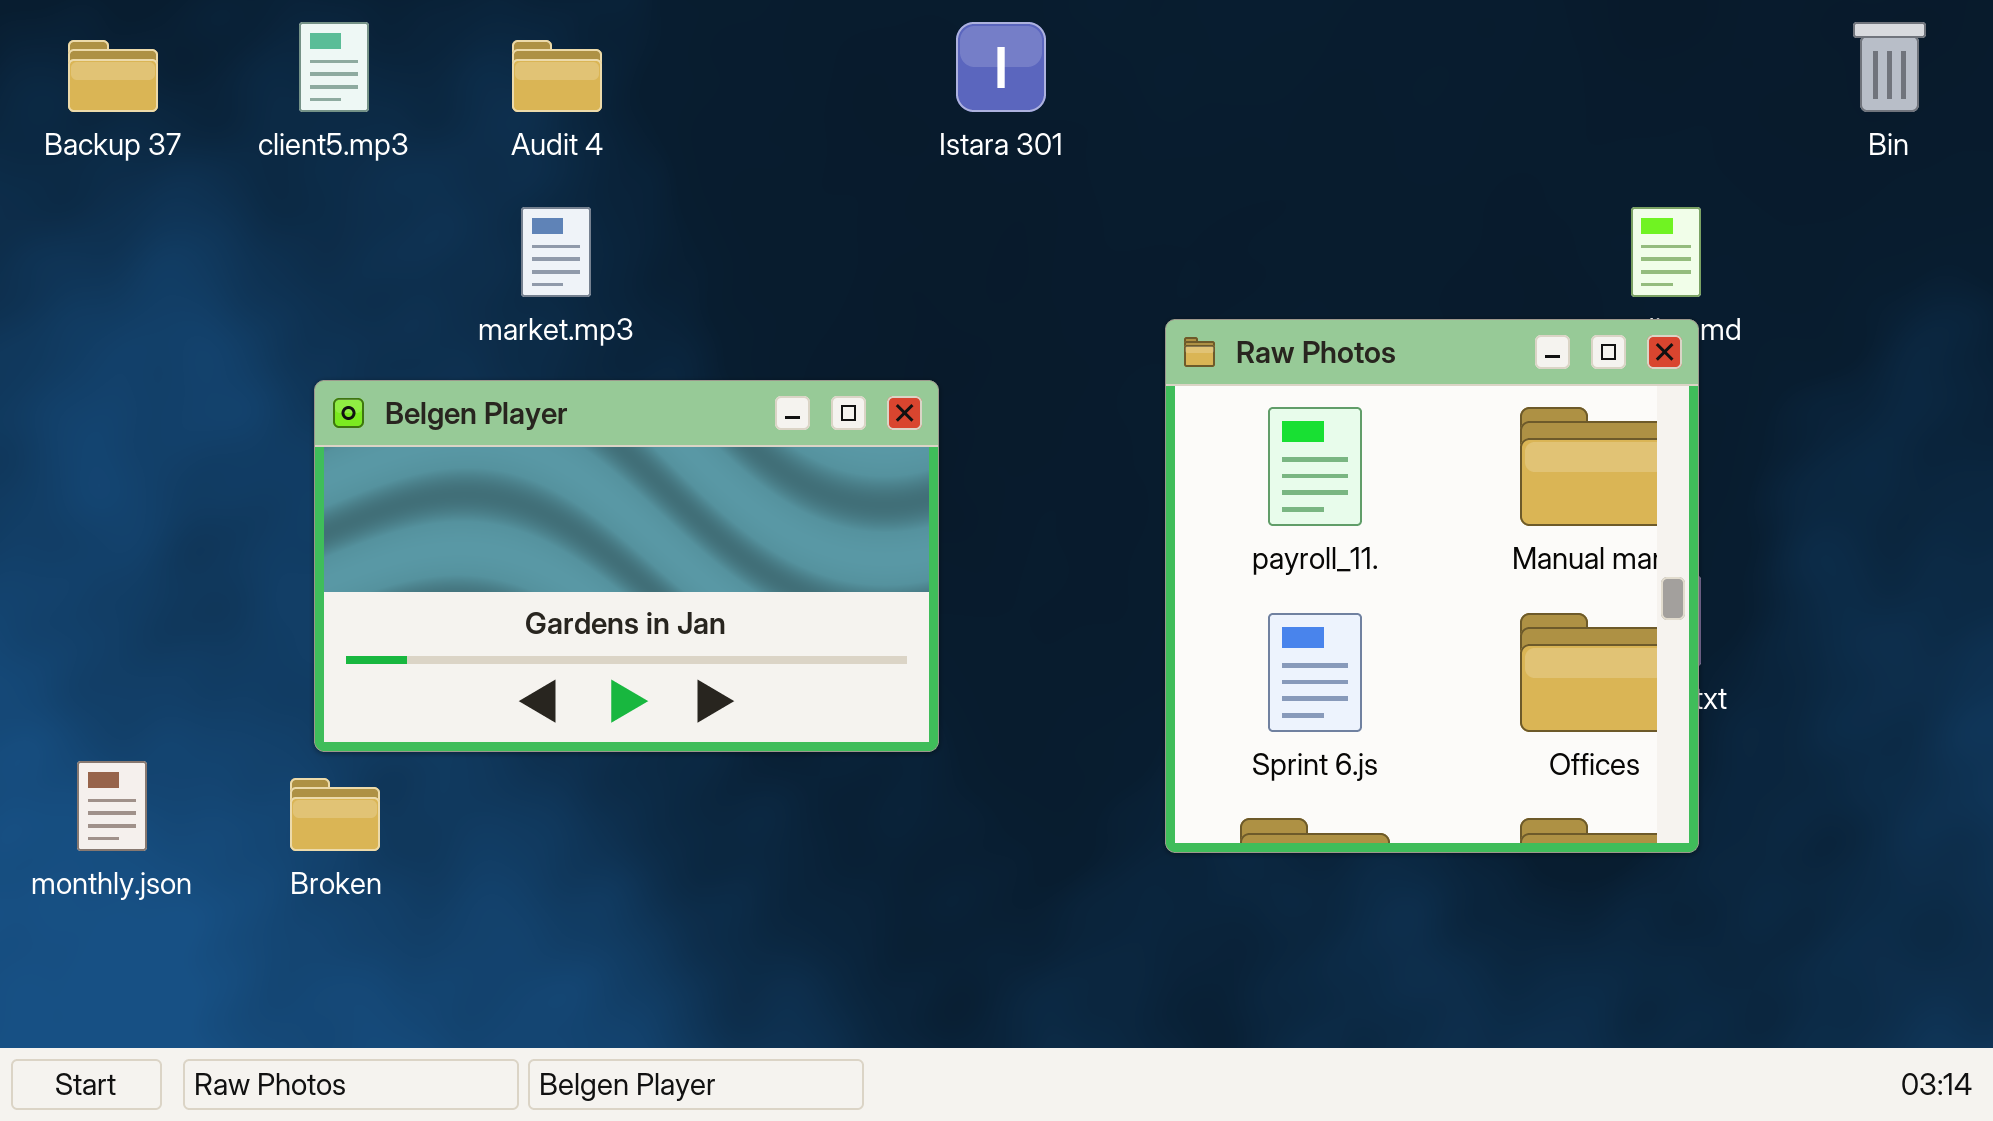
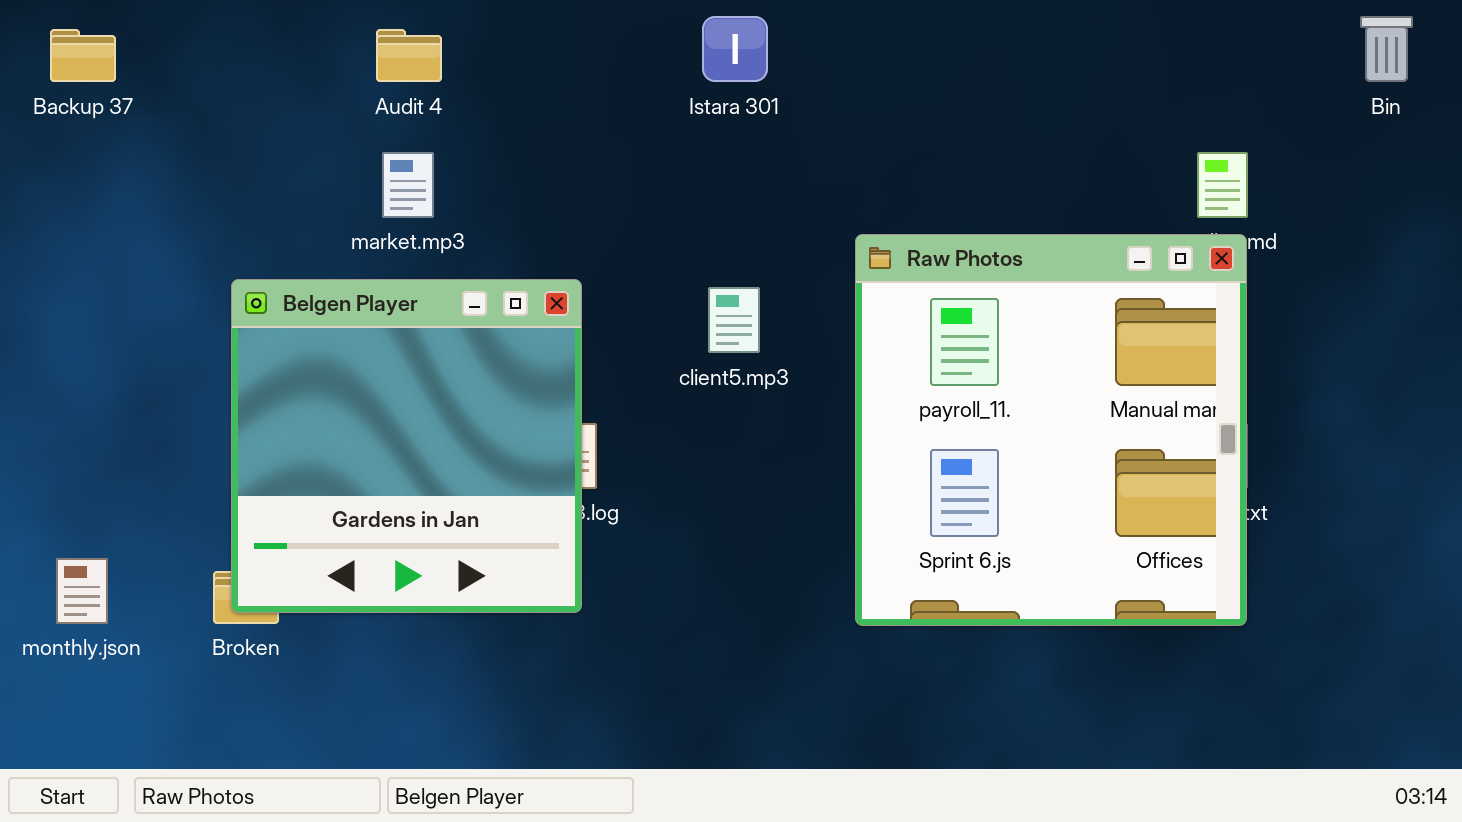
client5.mp3: [299,22,369,112] -> [708,287,760,353], moved
Belgen Player: [314,380,939,752] -> [231,279,582,613], resized

